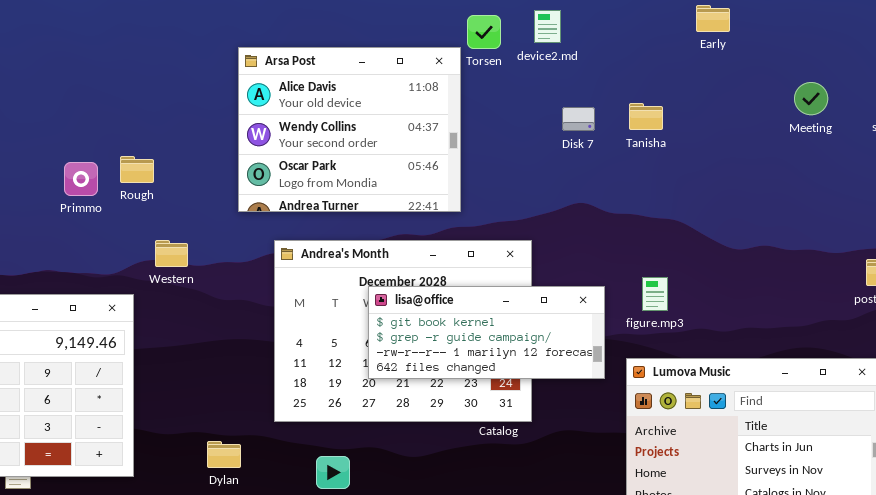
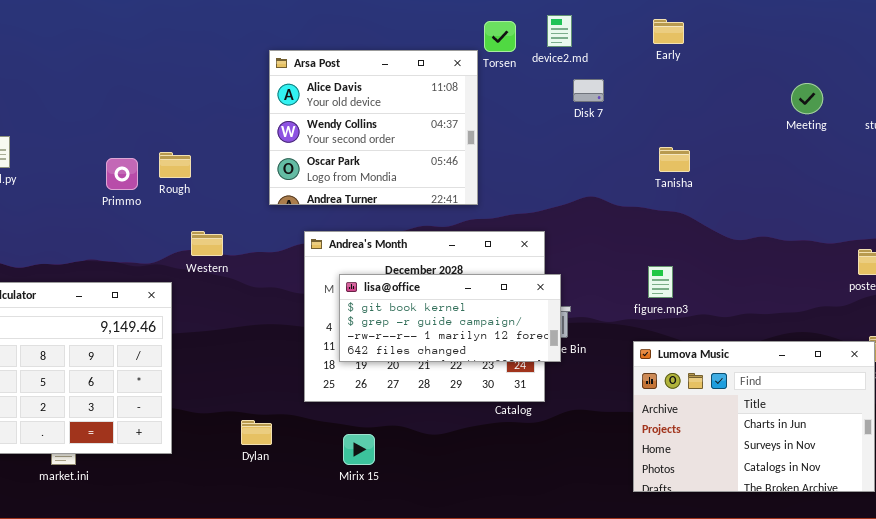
Early: [696,5,730,32] -> [653,19,684,44], moved
Tanisha: [629,103,663,130] -> [659,147,690,172], moved
Disk 7: [562,107,595,131] -> [573,79,604,102], moved
lisa@office: [368,286,605,379] -> [339,274,561,362], moved

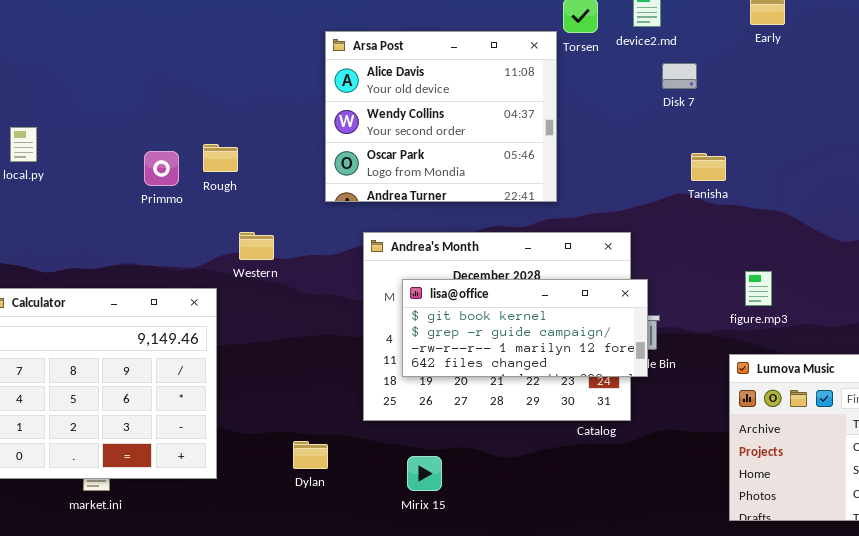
Tanisha: [659,147,690,172] -> [691,153,726,181], moved

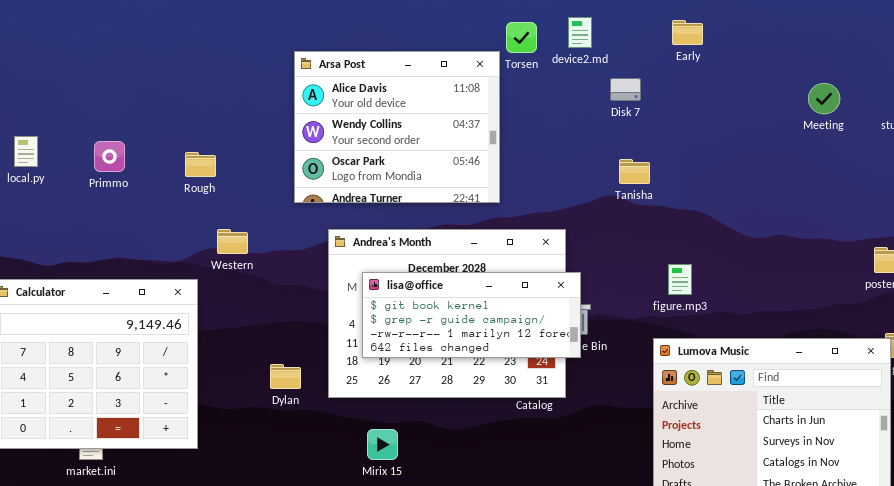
Disk 7: [662,63,697,89] -> [610,78,641,101], moved
Primmo: [144,151,179,186] -> [94,141,125,172], moved
Dylan: [293,441,328,469] -> [270,364,301,389], moved

